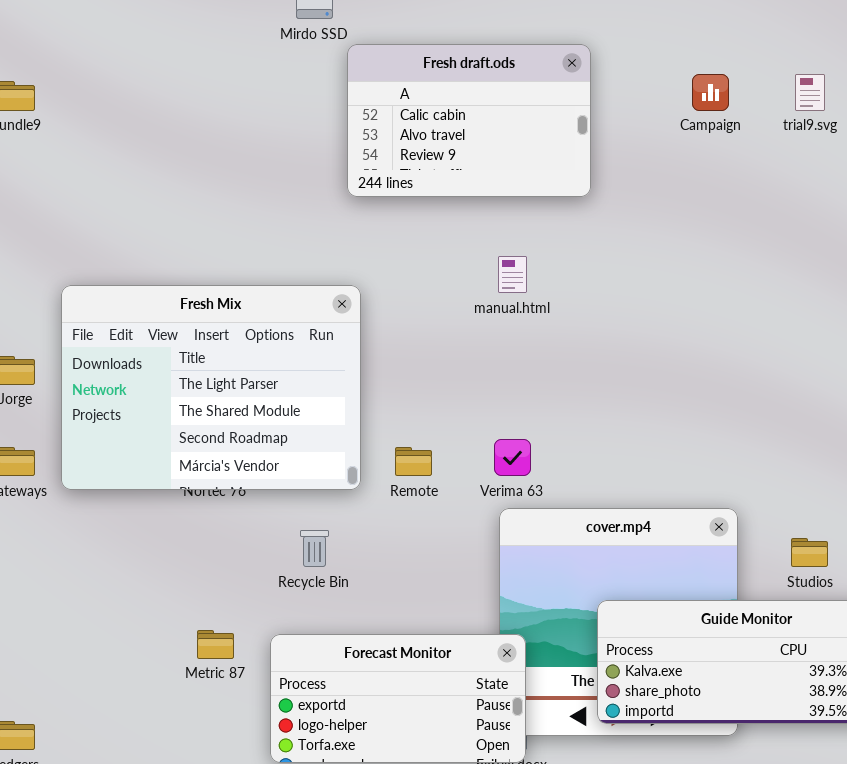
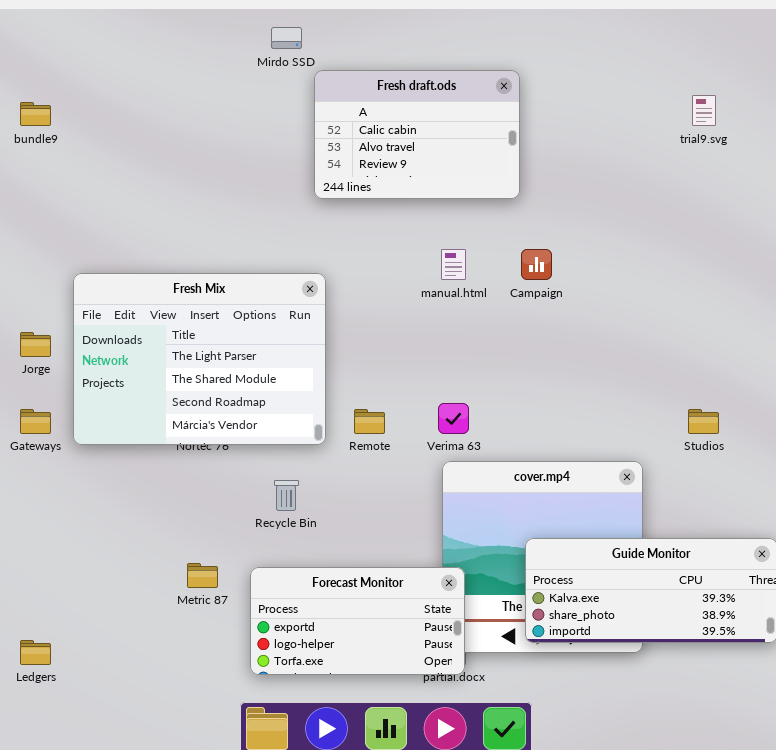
Campaign: [692,74,729,111] -> [521,249,552,280], moved
Studios: [791,538,828,567] -> [688,409,719,434], moved

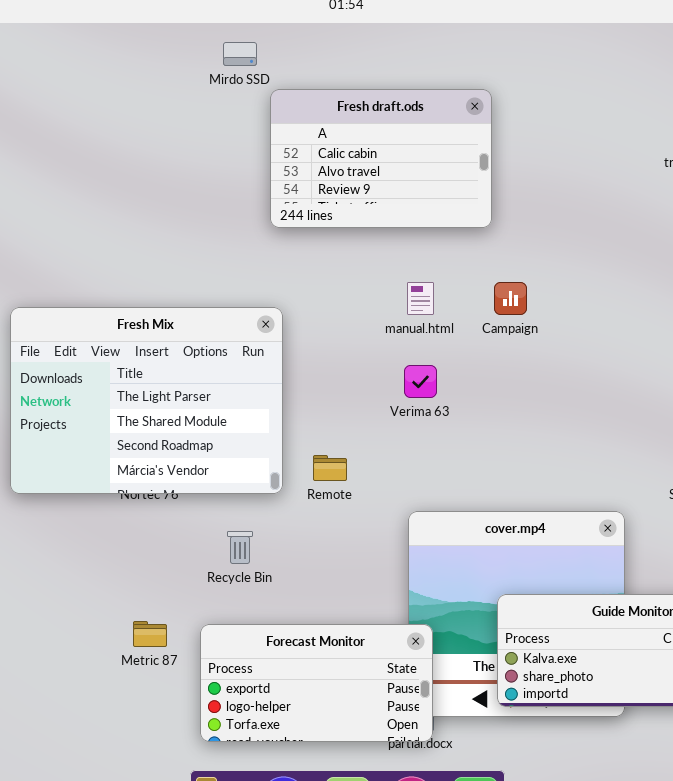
Verima 63: [438,403,469,434] -> [404,365,437,398], moved

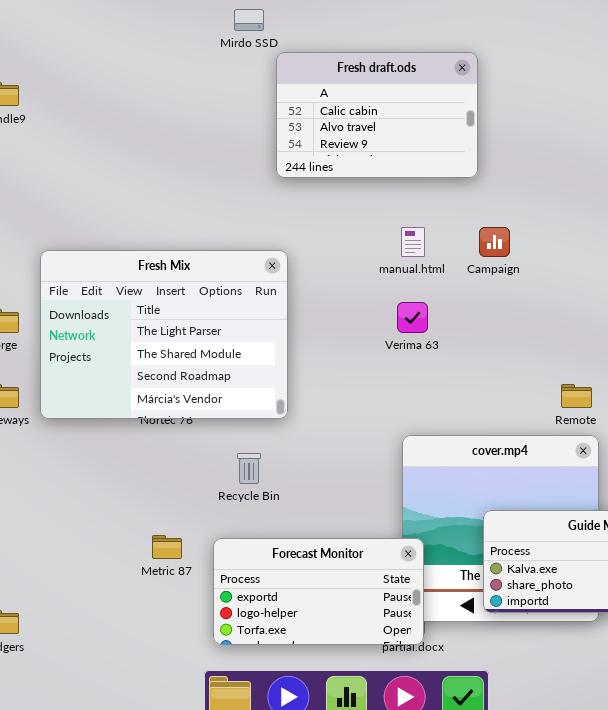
Remote: [313,455,347,481] -> [561,384,592,408], moved

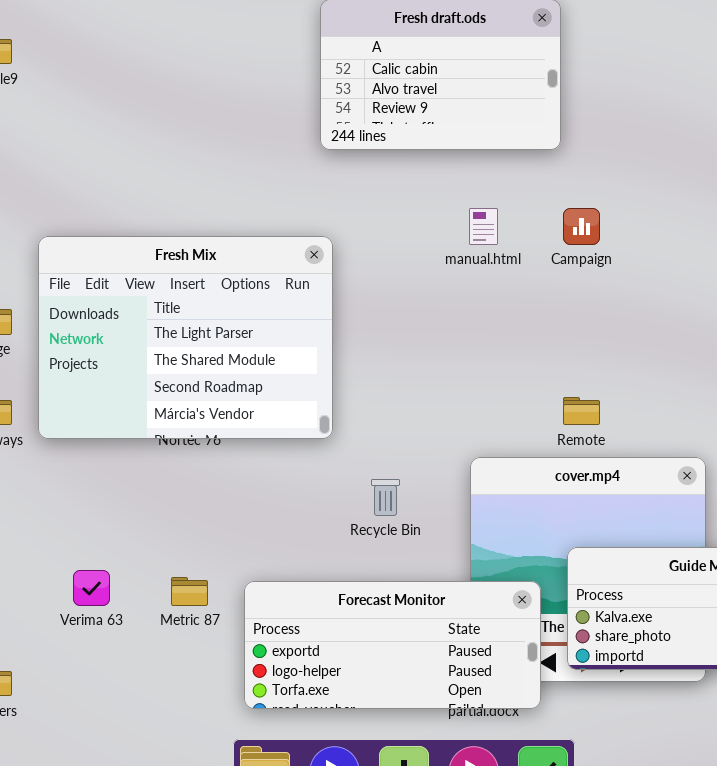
Verima 63: [397,302,428,333] -> [73,570,110,606], moved
Remote: [561,384,592,408] -> [563,397,600,425], moved
Recycle Bin: [237,453,261,484] -> [371,479,400,516], moved
Forecast Monitor: [213,538,424,645] -> [244,581,541,709], resized

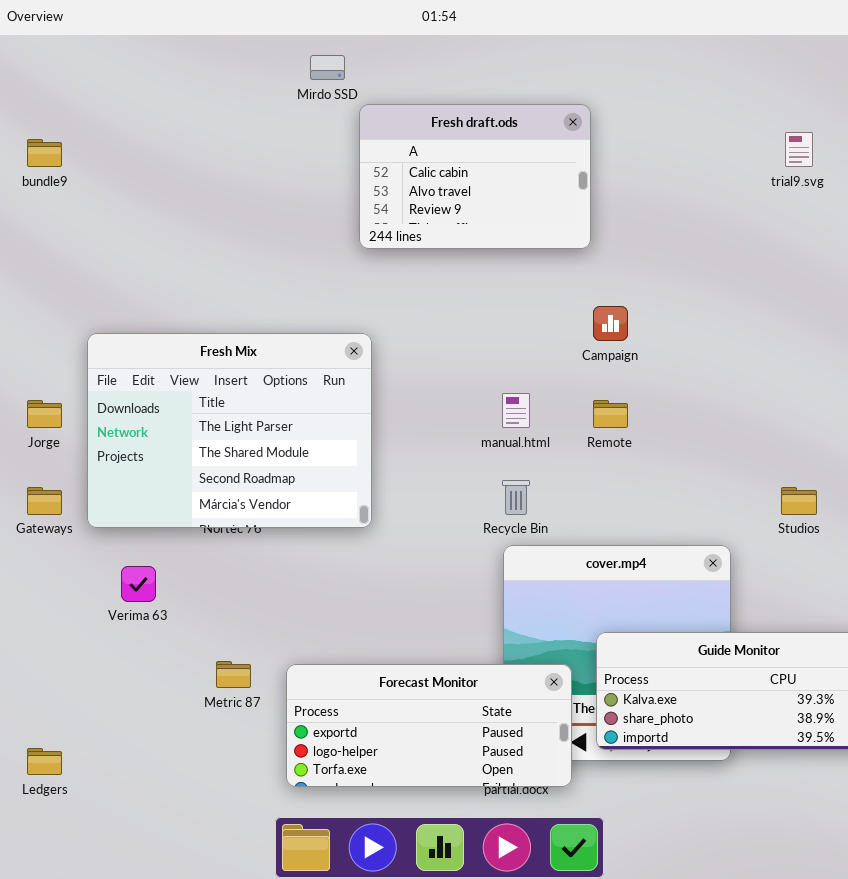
manual.html: [469,208,498,245] -> [502,393,530,428], moved
Remote: [563,397,600,425] -> [593,400,628,428], moved
Recycle Bin: [371,479,400,516] -> [502,480,530,515], moved
Verima 63: [73,570,110,606] -> [121,566,156,602], moved

